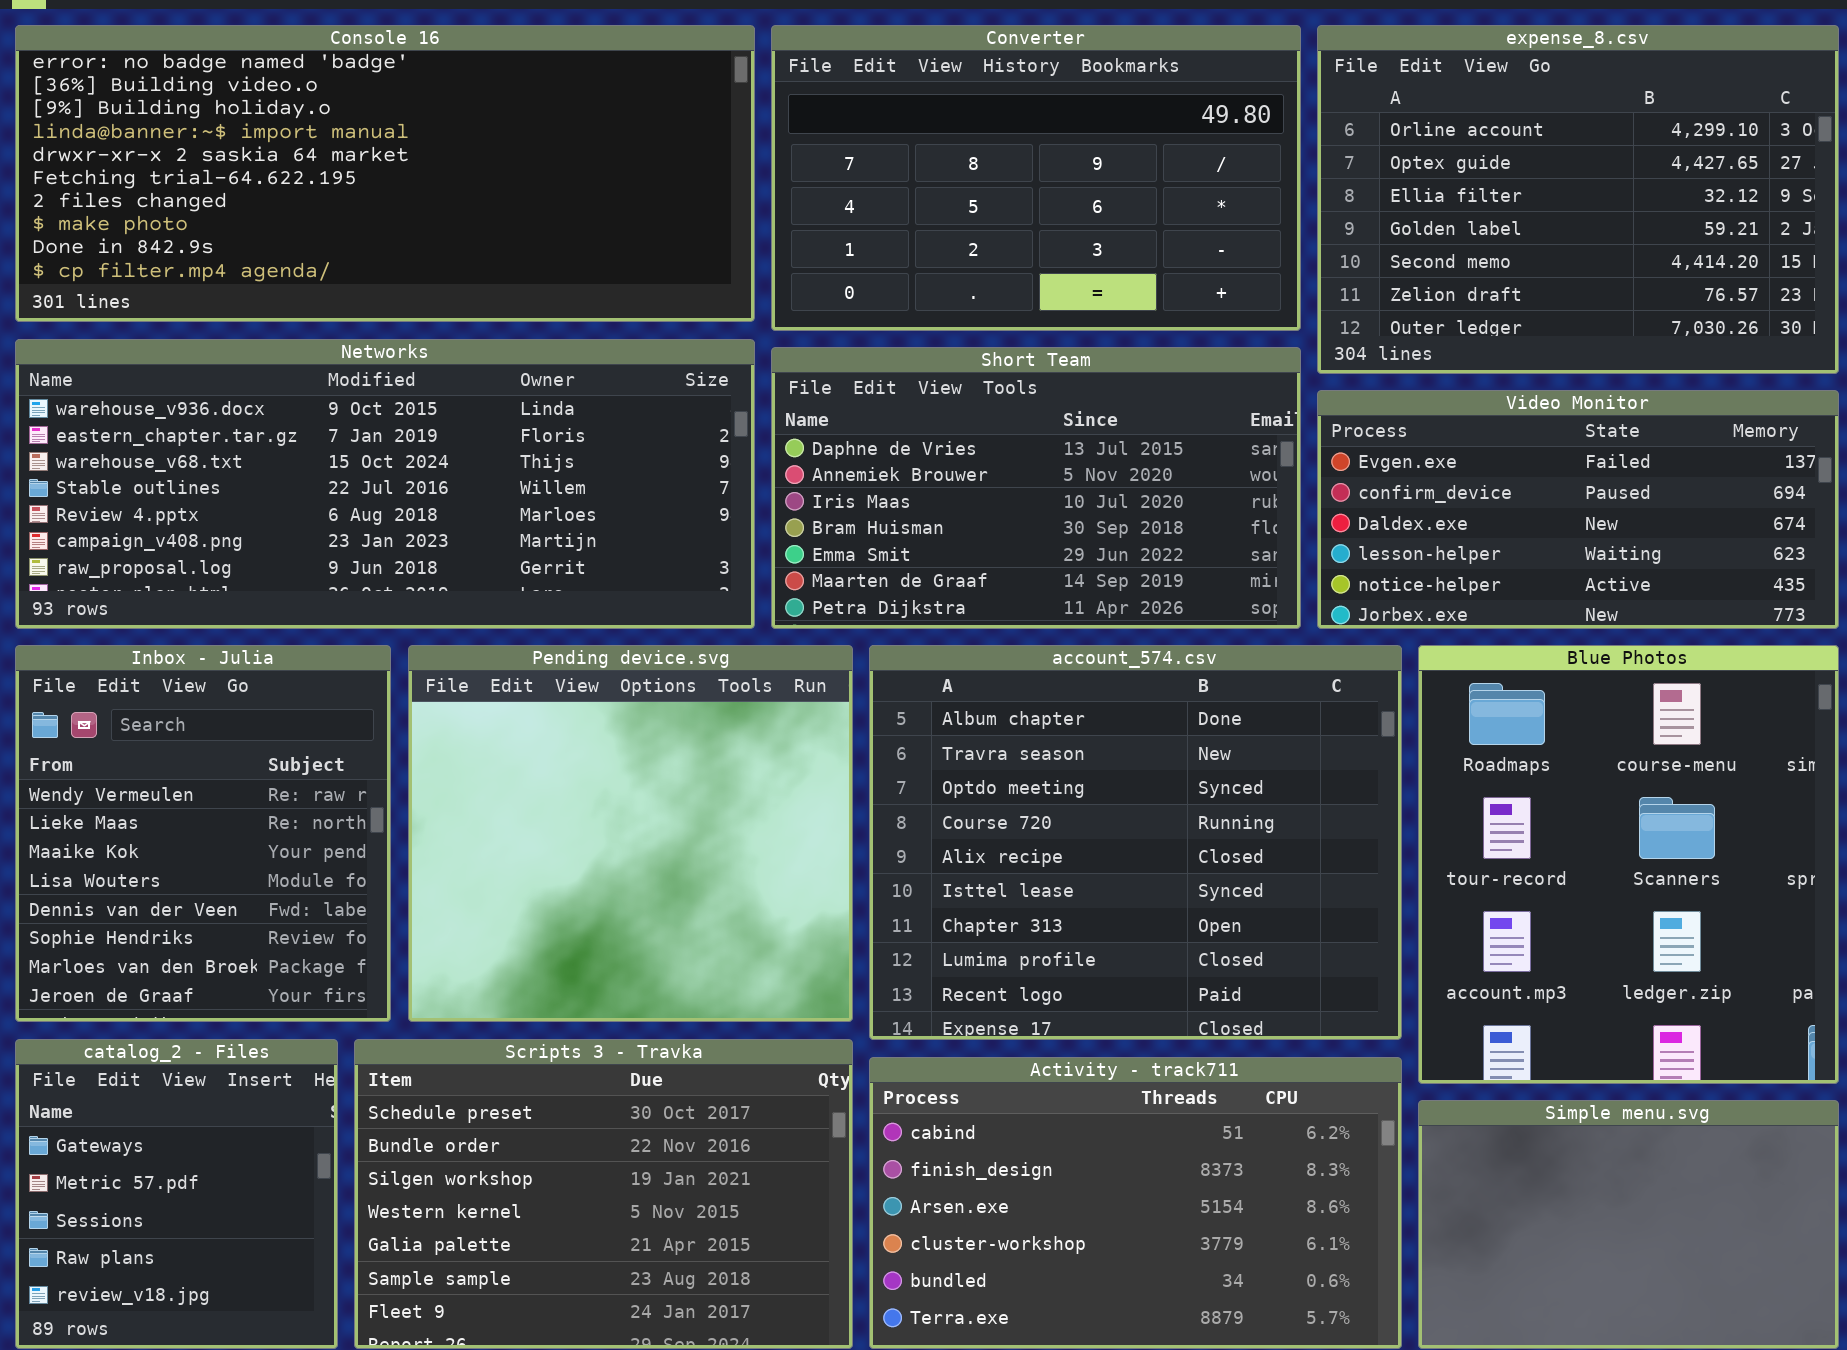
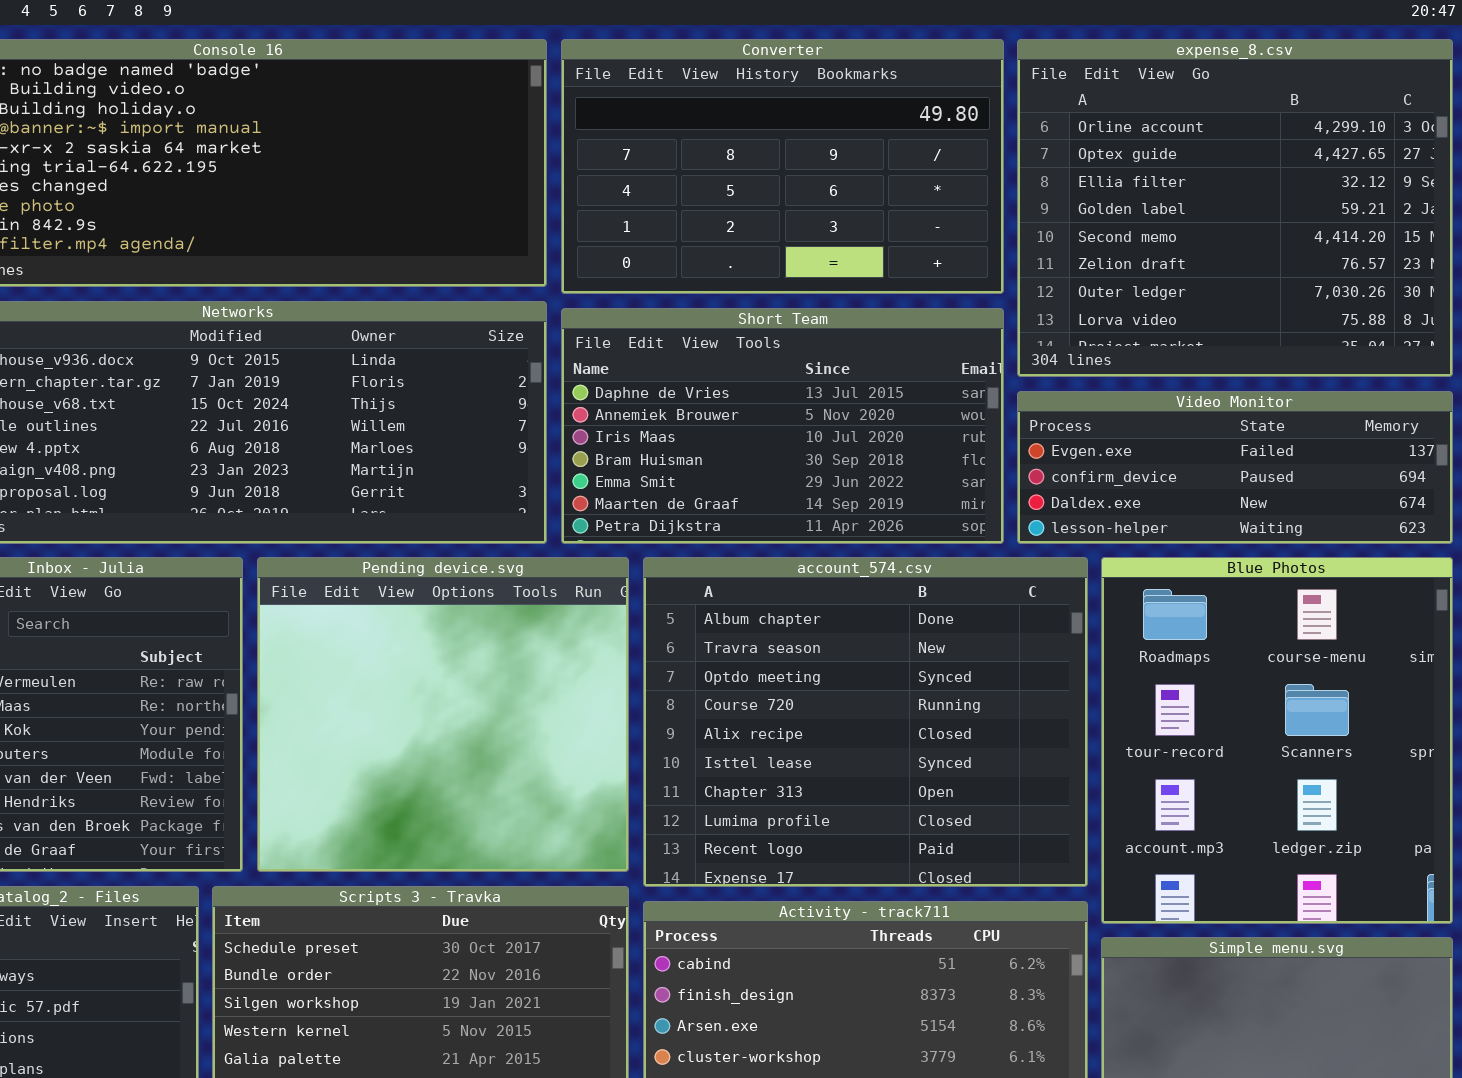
expense_8.csv: [1317,25,1839,374] -> [1017,39,1453,377], resized
Video Monitor: [1317,390,1839,629] -> [1017,391,1453,544], resized

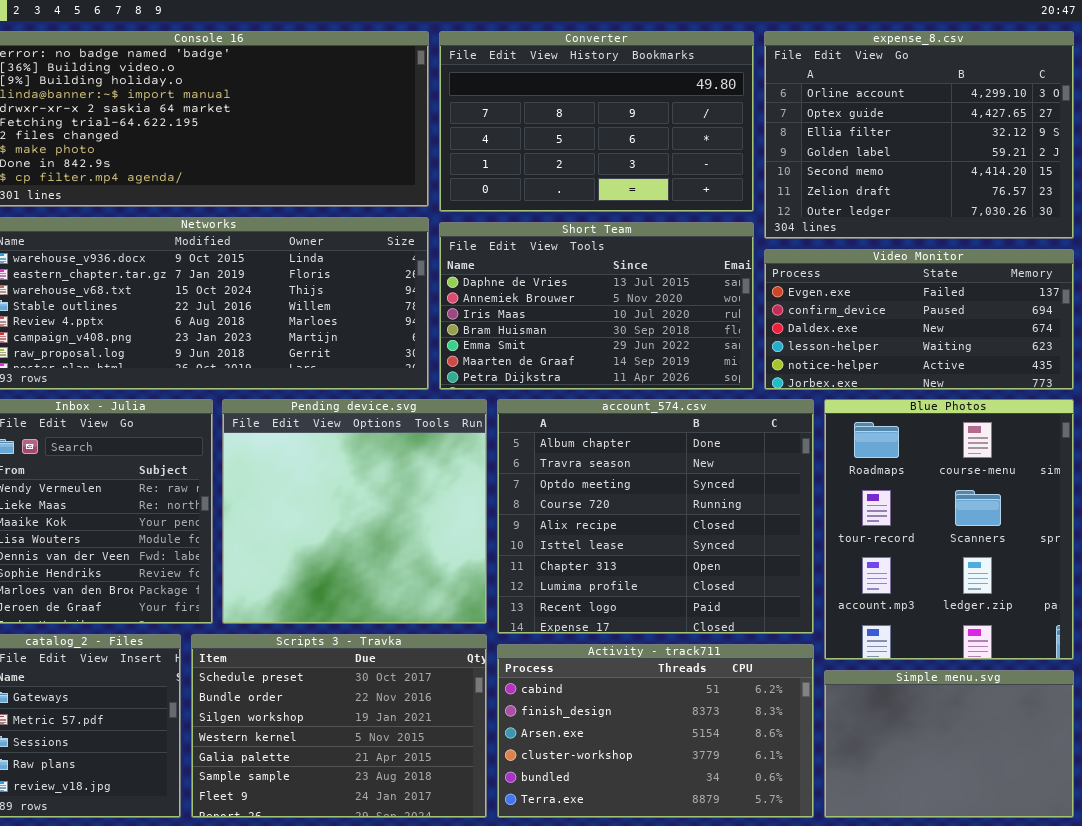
expense_8.csv: [1017,39,1453,377] -> [764,31,1074,239], resized
Video Monitor: [1017,391,1453,544] -> [764,249,1074,390], resized

